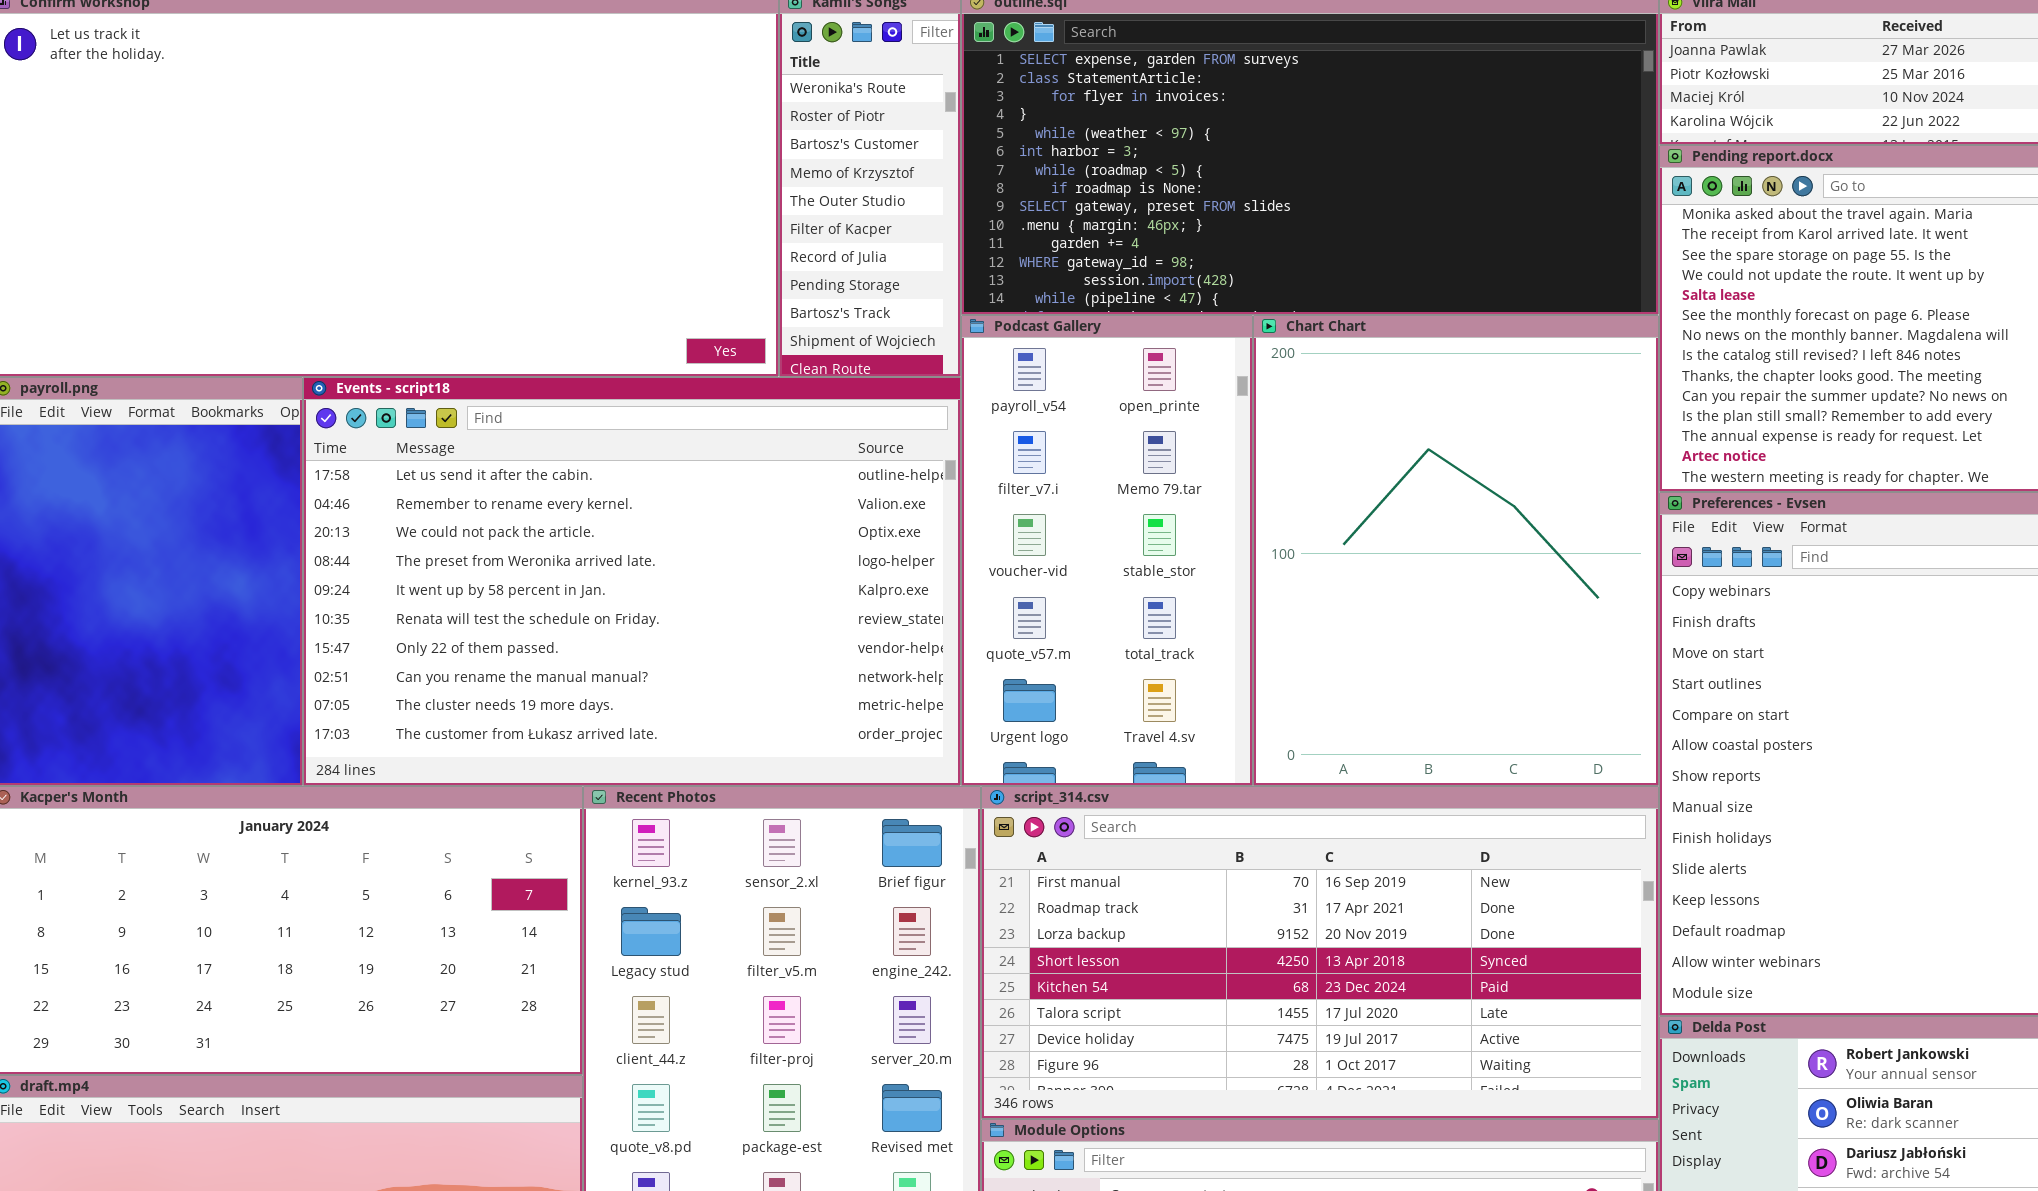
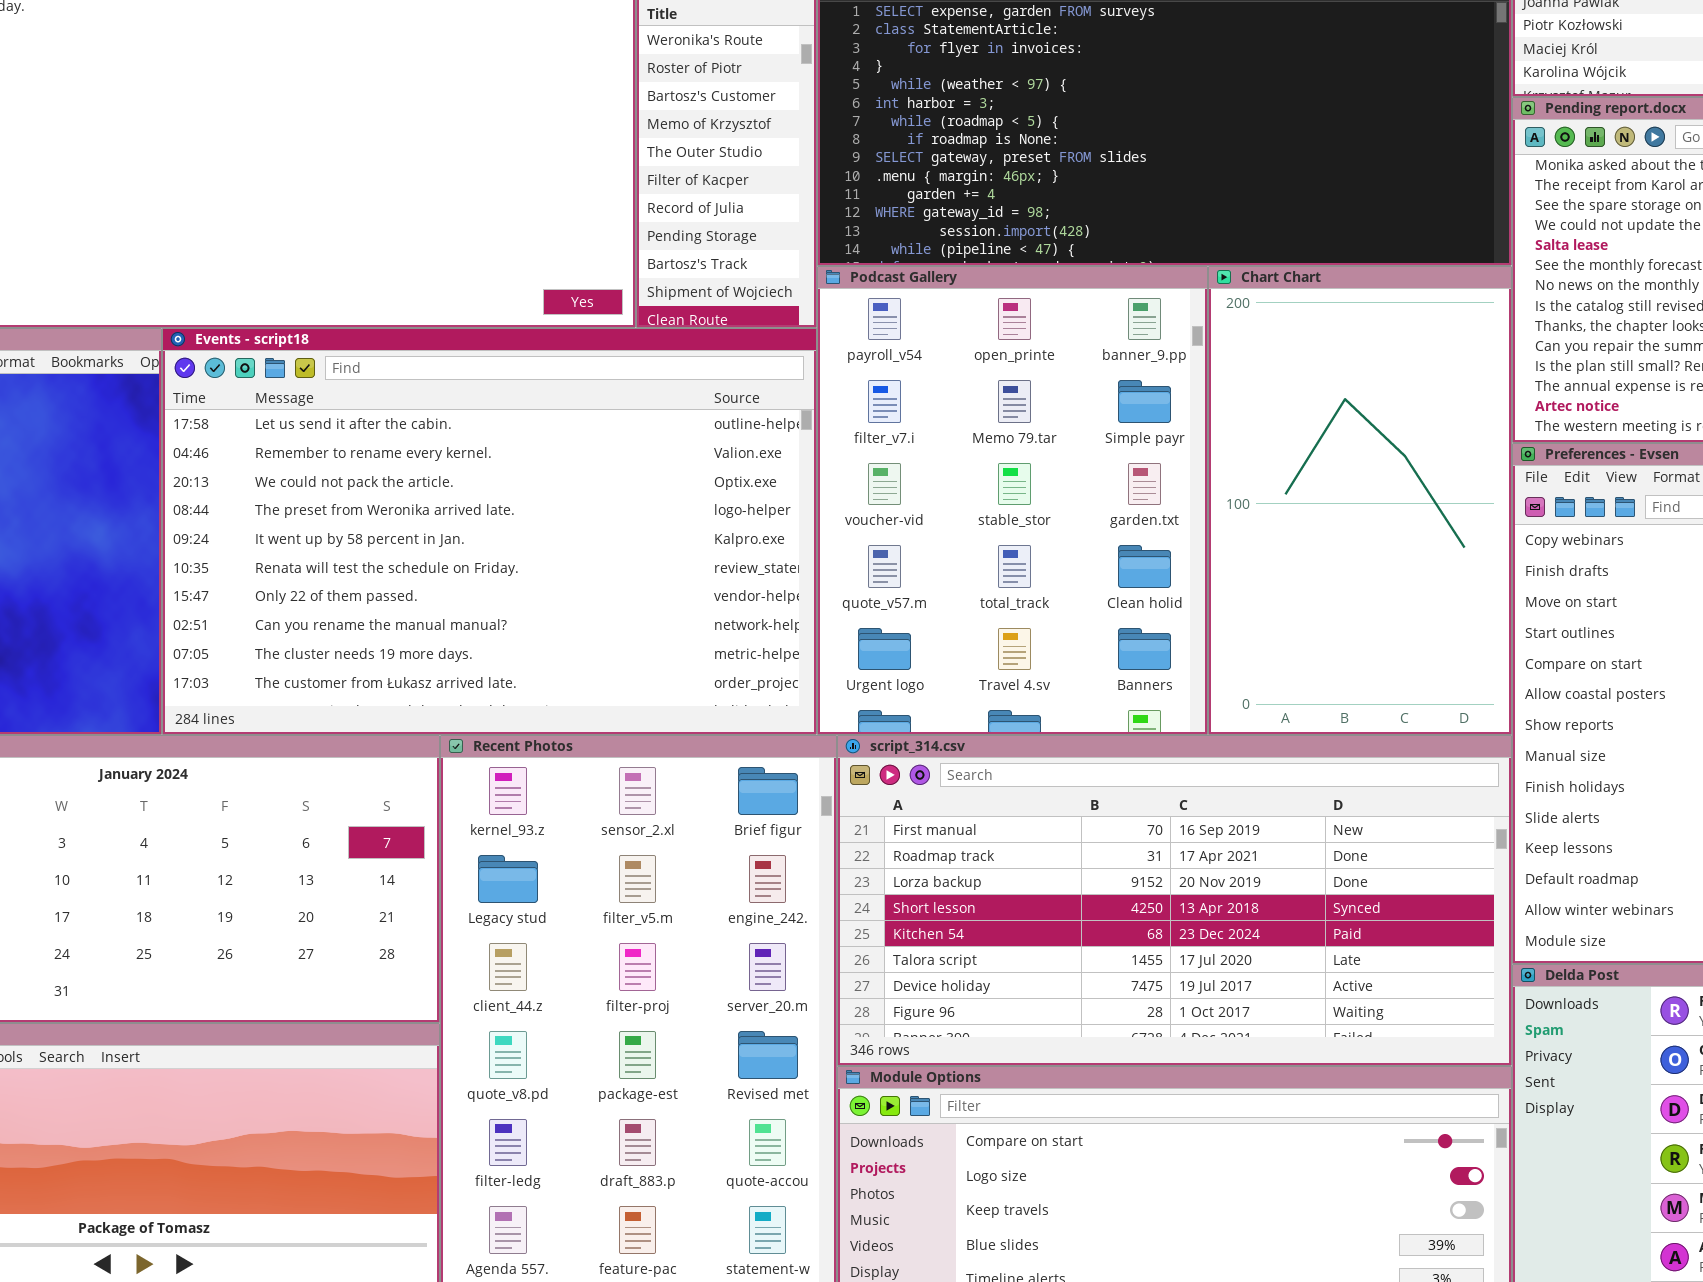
Podcast Gallery: [961,315,1253,786] -> [817,266,1208,735], resized
Chart Chart: [1253,315,1659,786] -> [1208,266,1512,735], resized

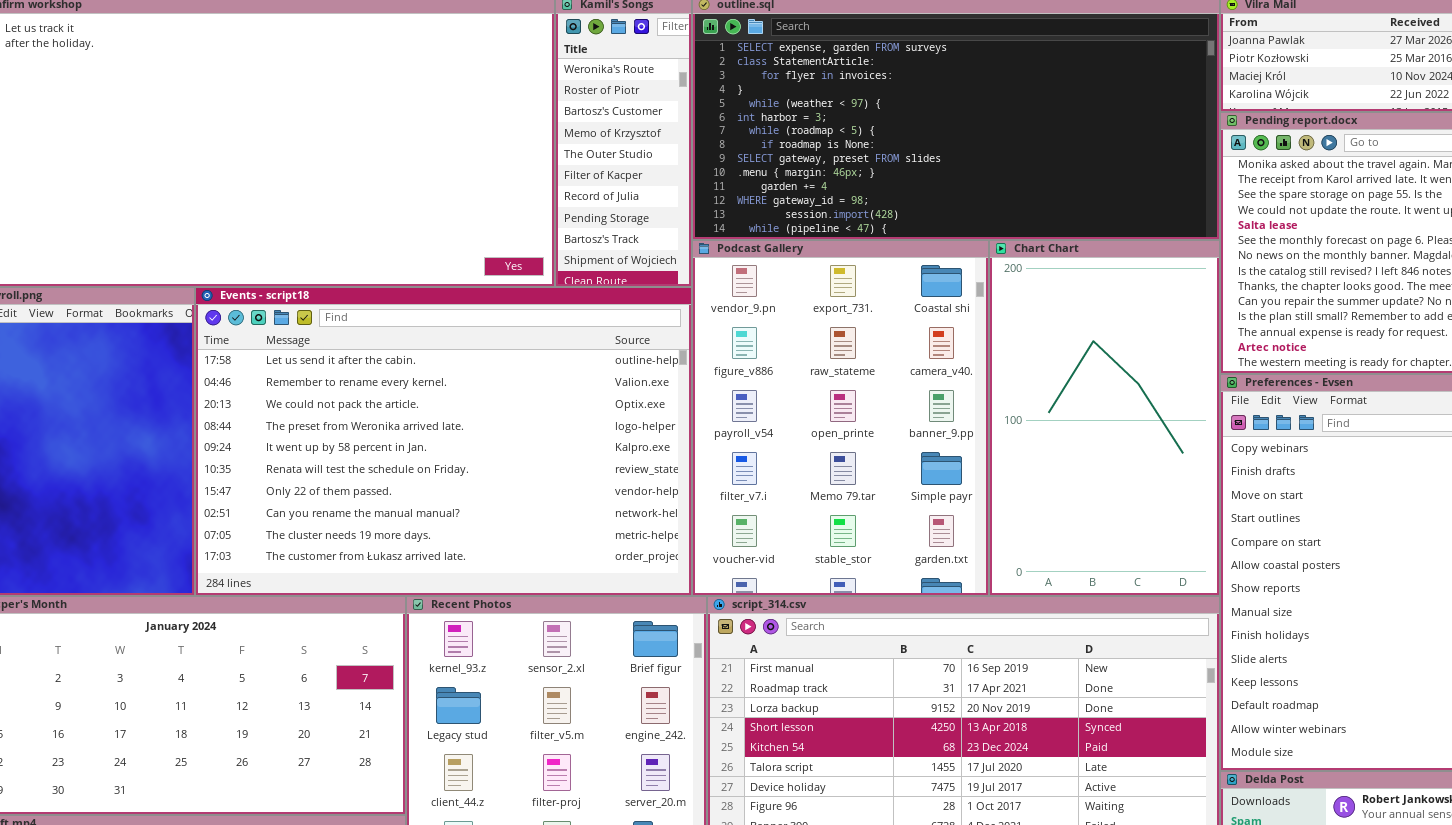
Podcast Gallery: [817,266,1208,735] -> [692,240,989,596], scrolled up 2 rows

